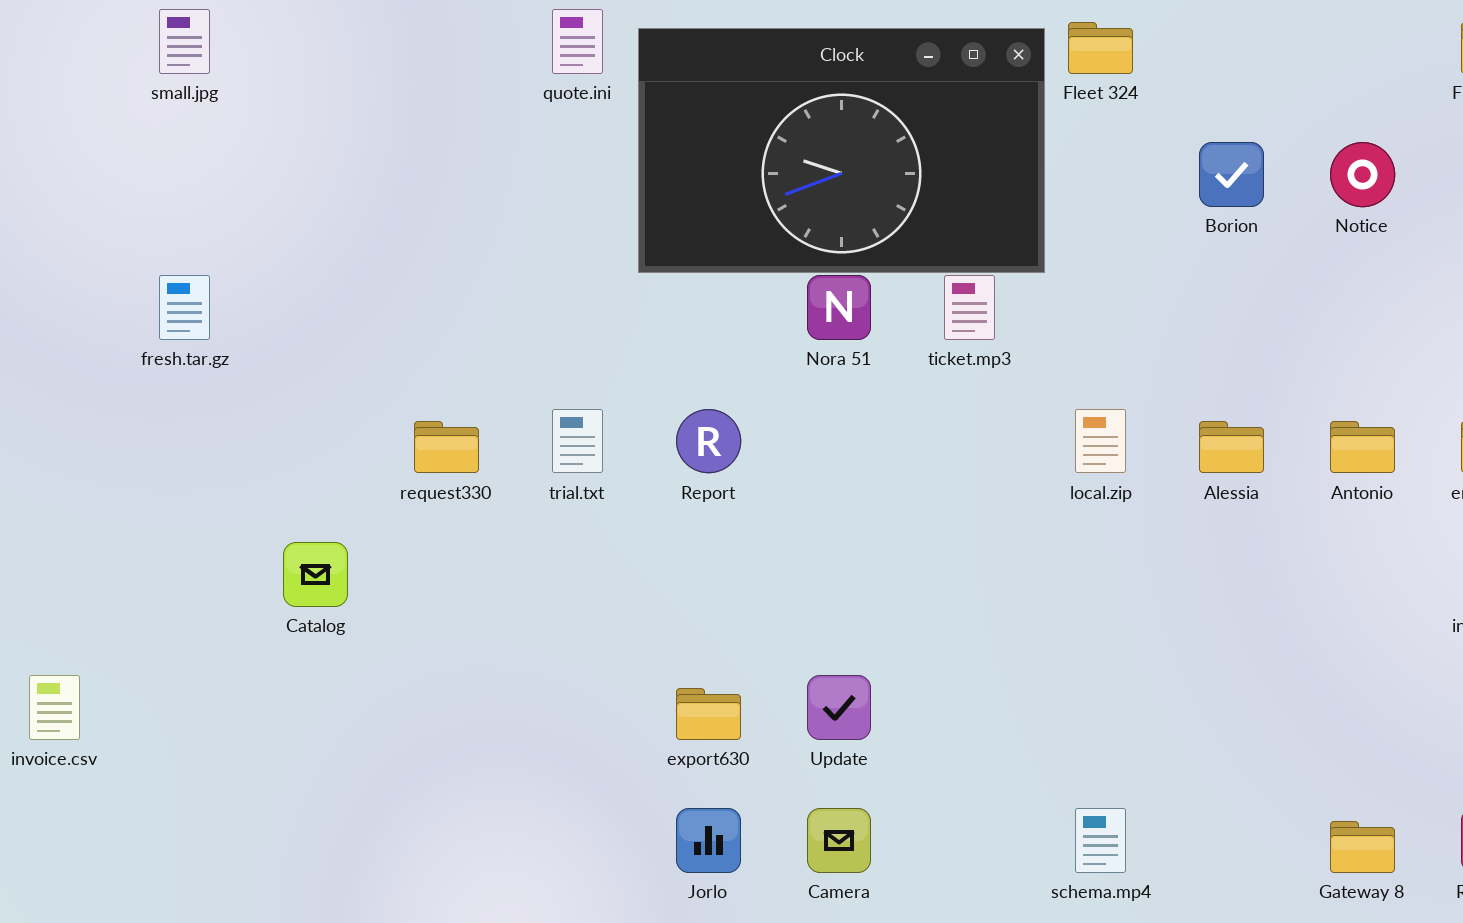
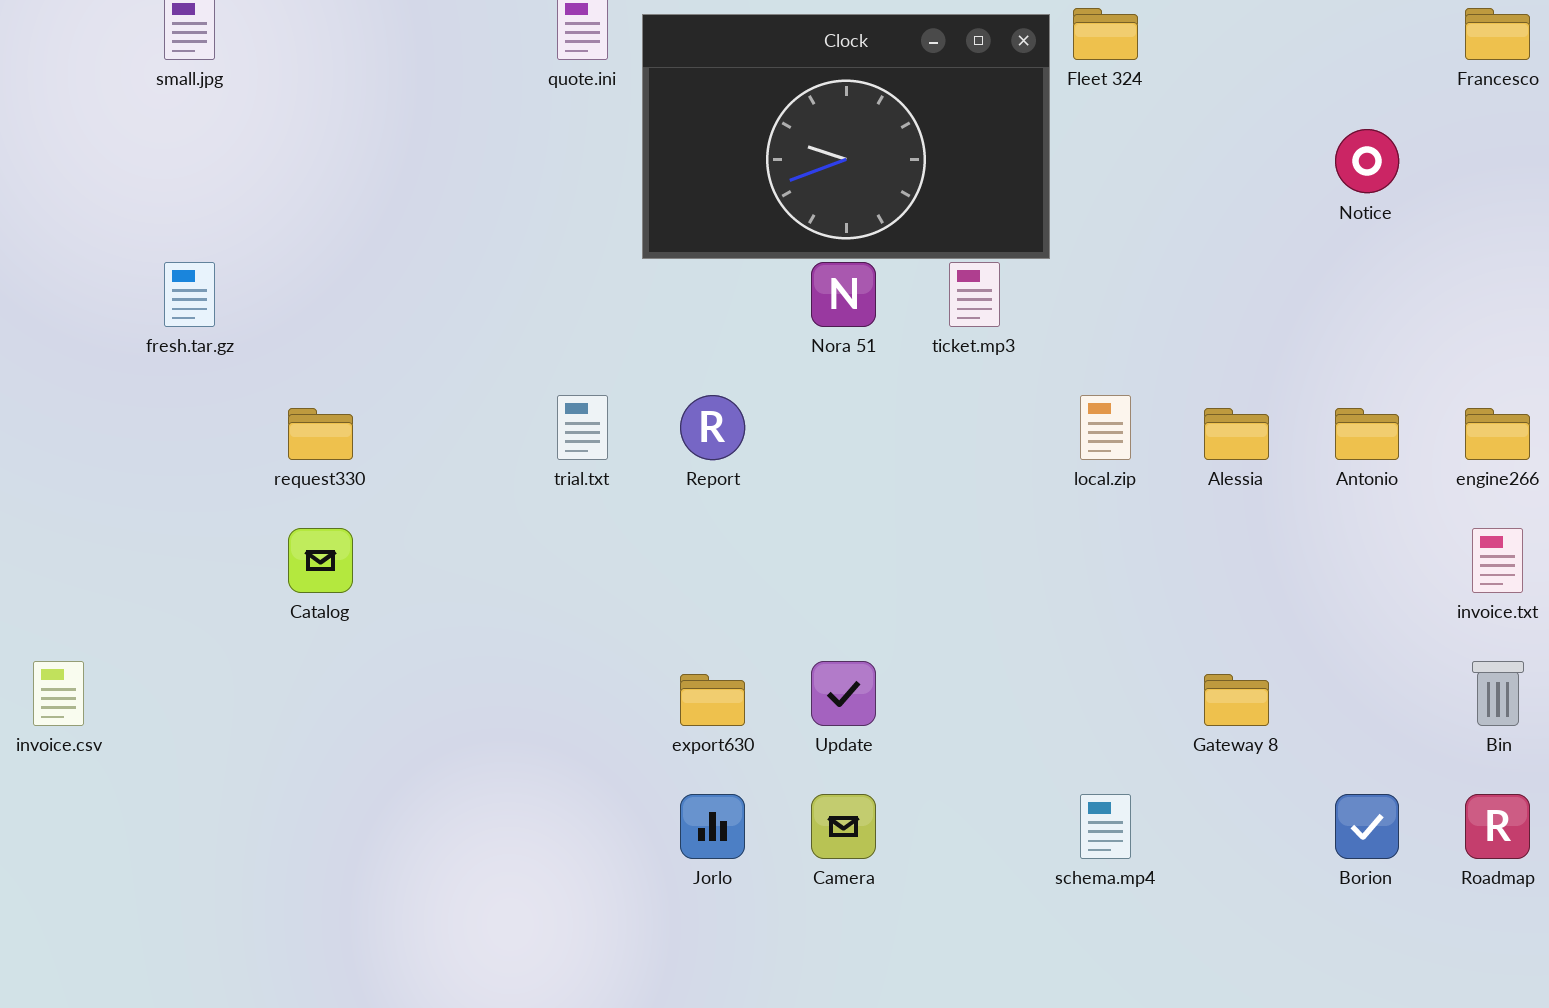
Borion: [1199,142,1264,207] -> [1335,794,1399,859], moved
request330: [414,421,479,473] -> [288,408,353,460], moved
Gateway 8: [1330,821,1395,873] -> [1204,674,1269,726], moved

